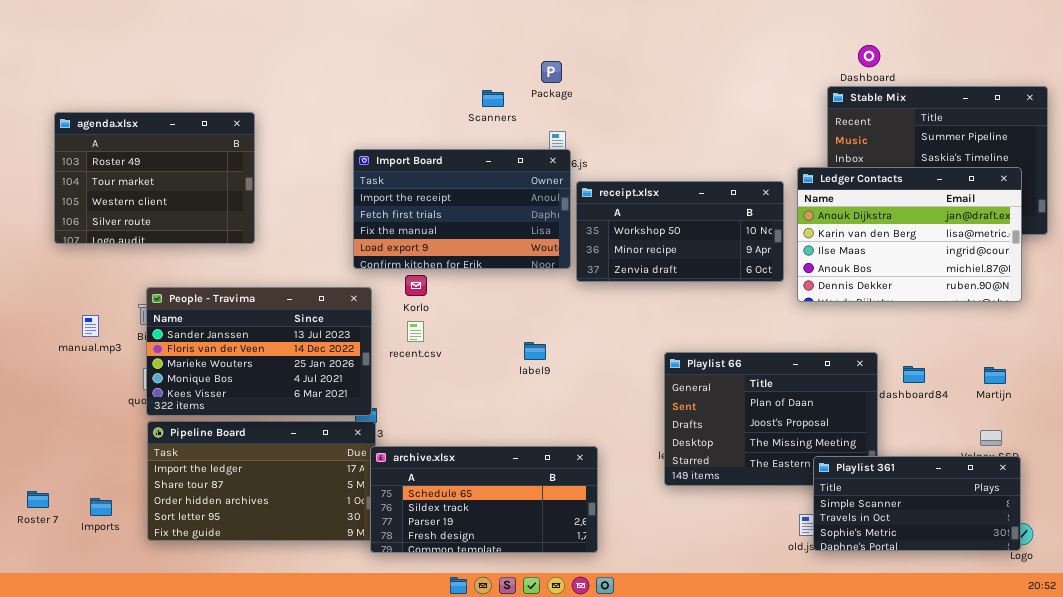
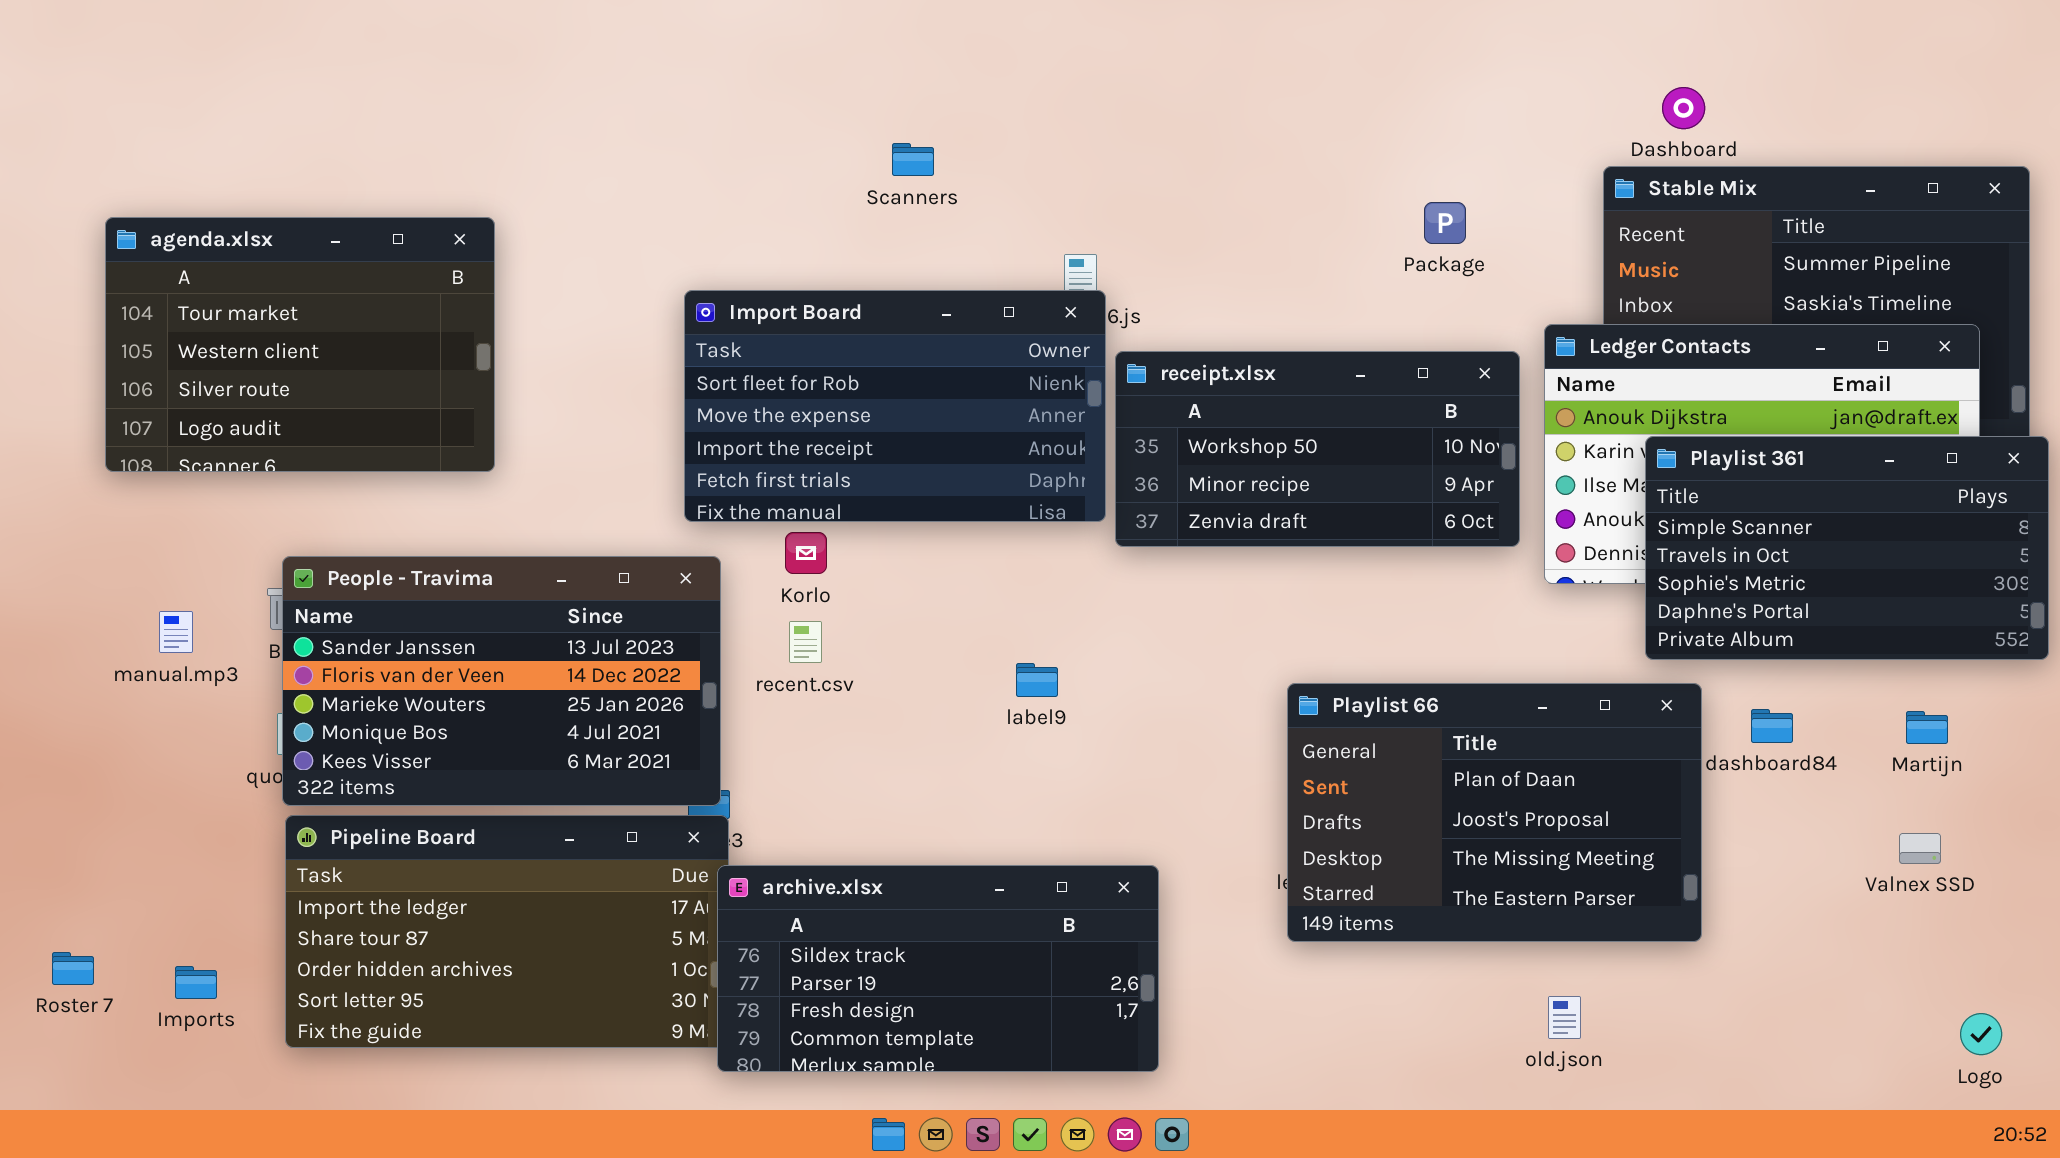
Package: [541,61,562,83] -> [1424,202,1466,244], moved
Scanners: [482,90,504,107] -> [892,143,934,176], moved
agenda.xlsx: [54,112,255,244] -> [105,217,495,472], scrolled down 1 row
Import Board: [353,149,571,269] -> [684,290,1106,522], scrolled up 2 rows
archive.xlsx: [370,446,598,553] -> [717,865,1159,1072], scrolled down 1 row
Playlist 361: [813,456,1021,551] -> [1645,436,2049,660], moved, resized

